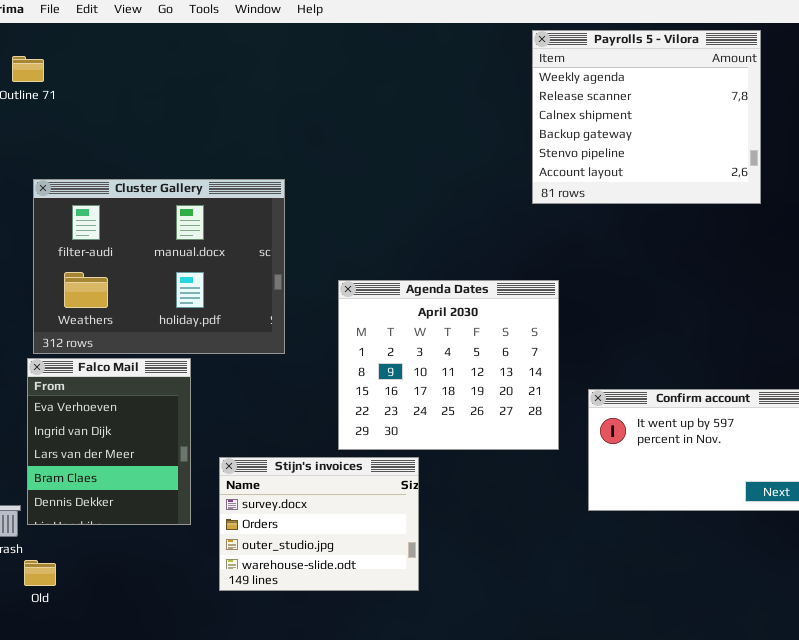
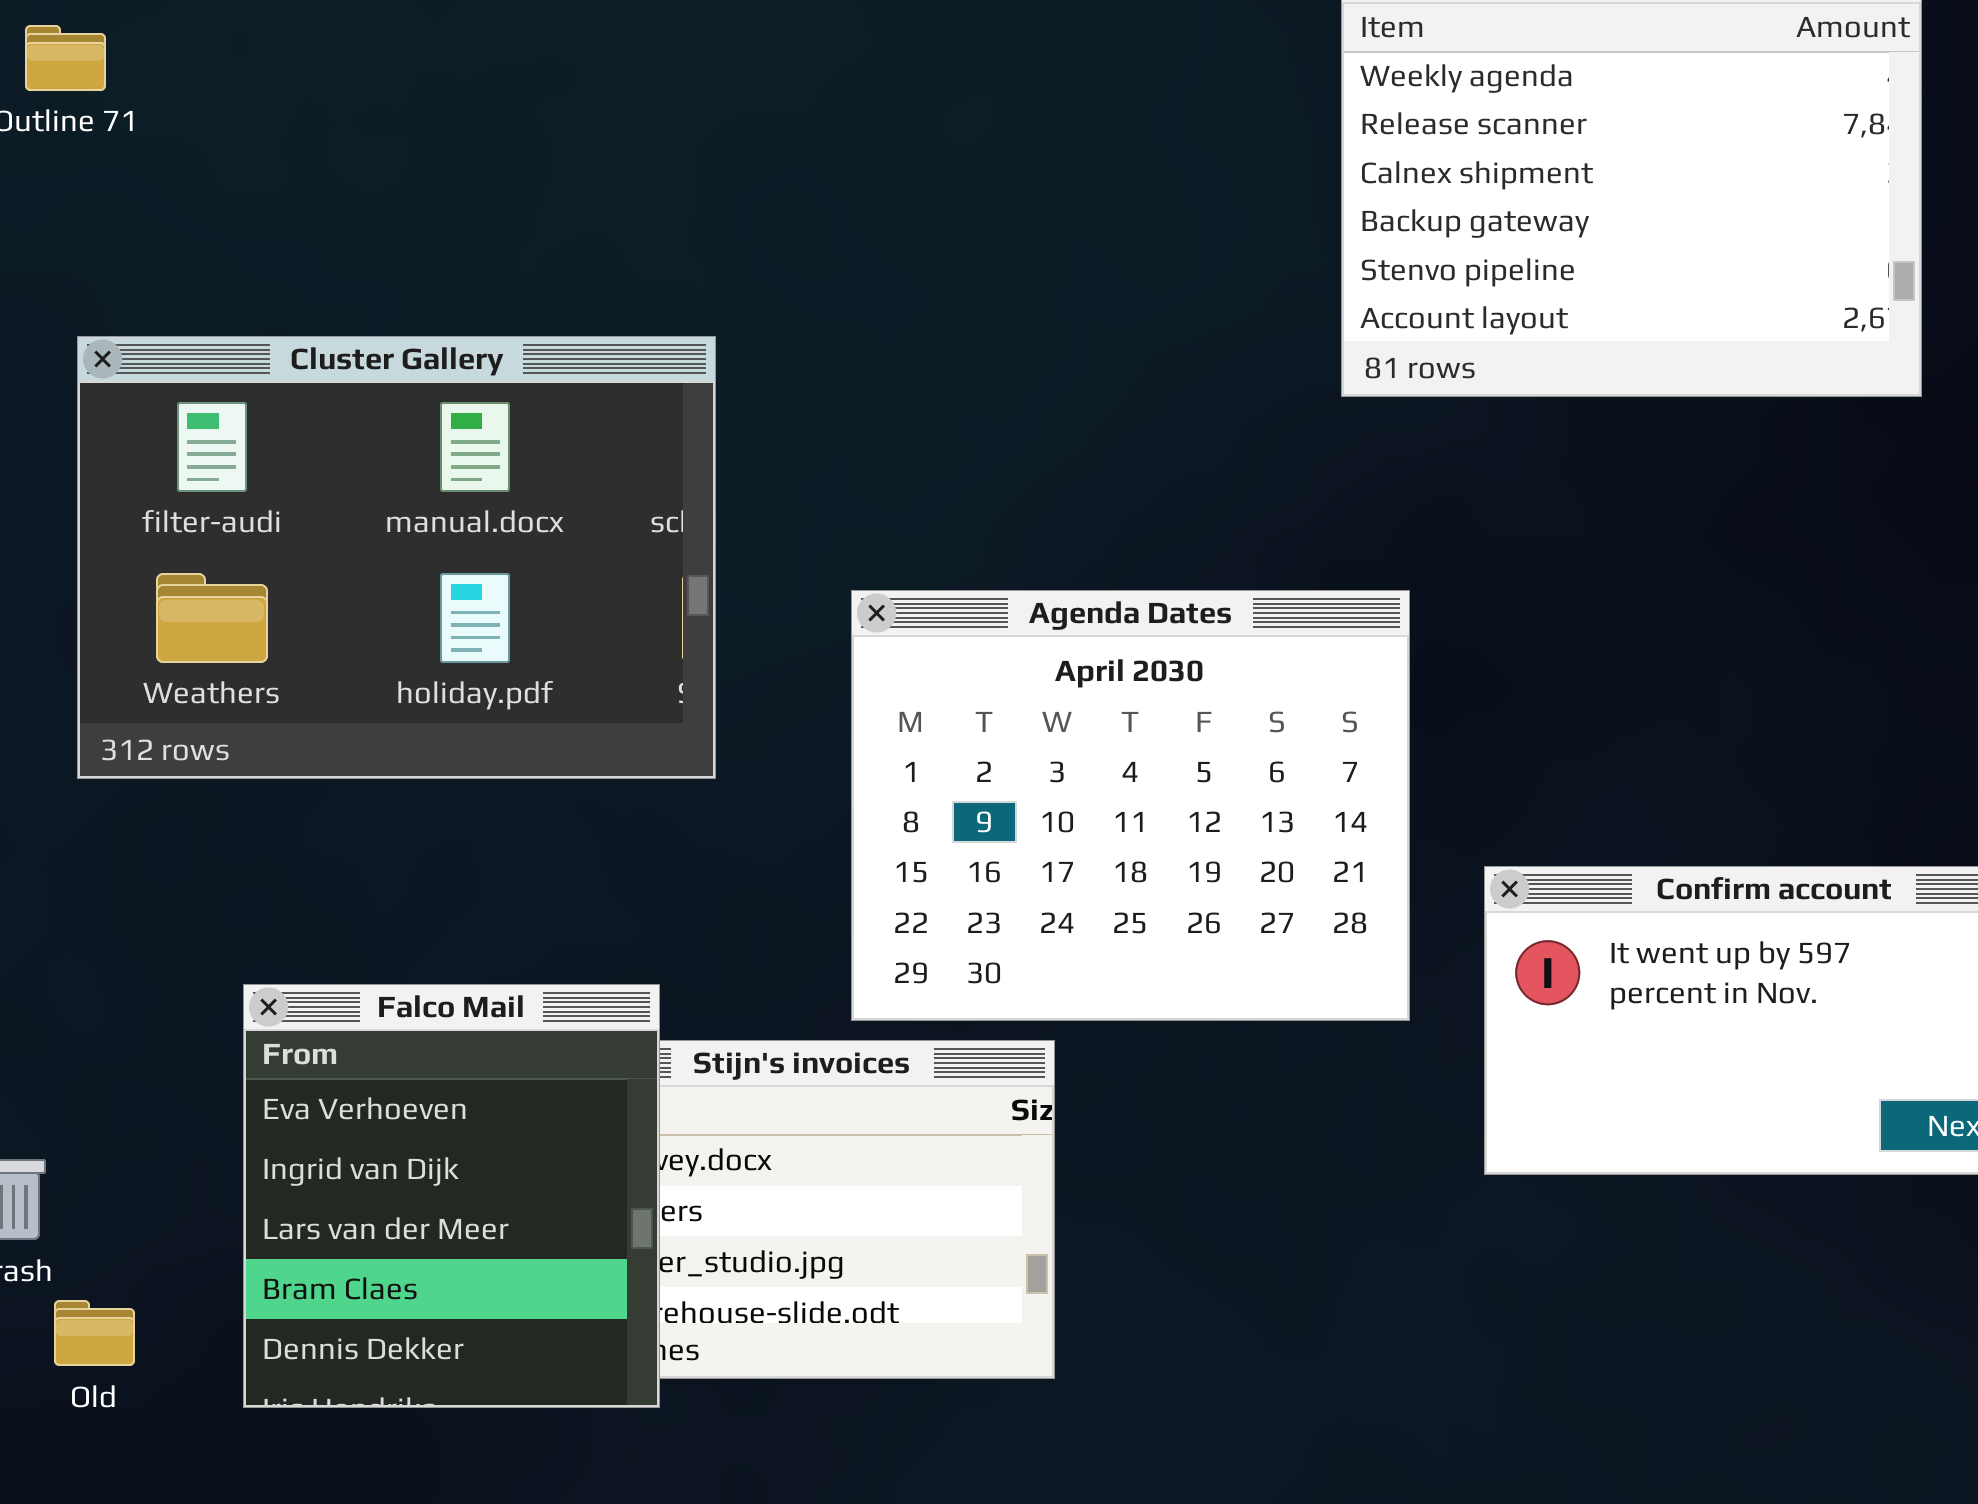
Falco Mail: [27,358,191,525] -> [243,984,660,1408], moved

